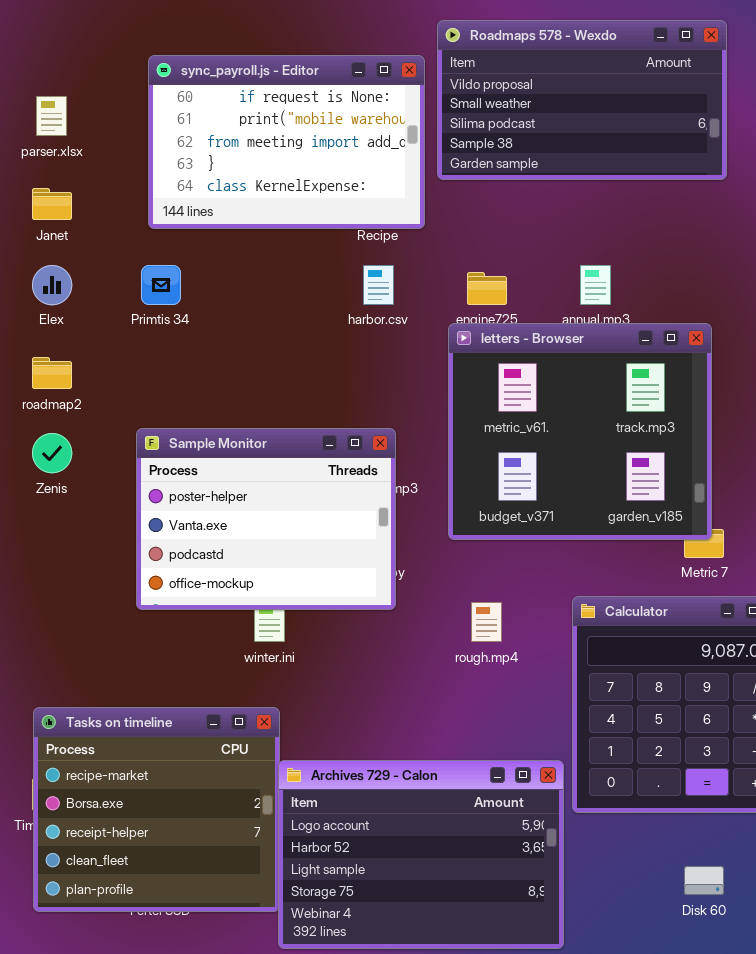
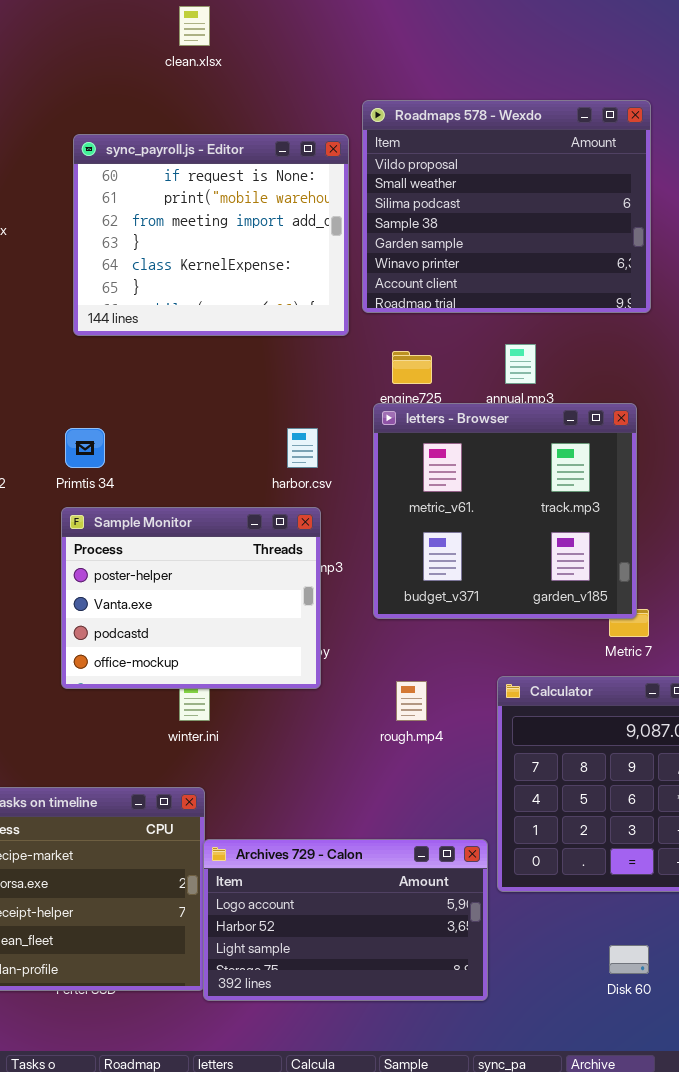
Roadmaps 578 - Wexdo: [437,20,727,180] -> [362,100,651,313], resized
sync_payroll.js - Editor: [148,55,425,229] -> [73,134,349,336], resized
Primtis 34: [141,265,181,305] -> [65,428,105,468], moved
harbor.csv: [363,265,394,305] -> [287,428,318,468], moved
Archives 729 - Calon: [278,760,564,949] -> [203,839,488,1001], resized

